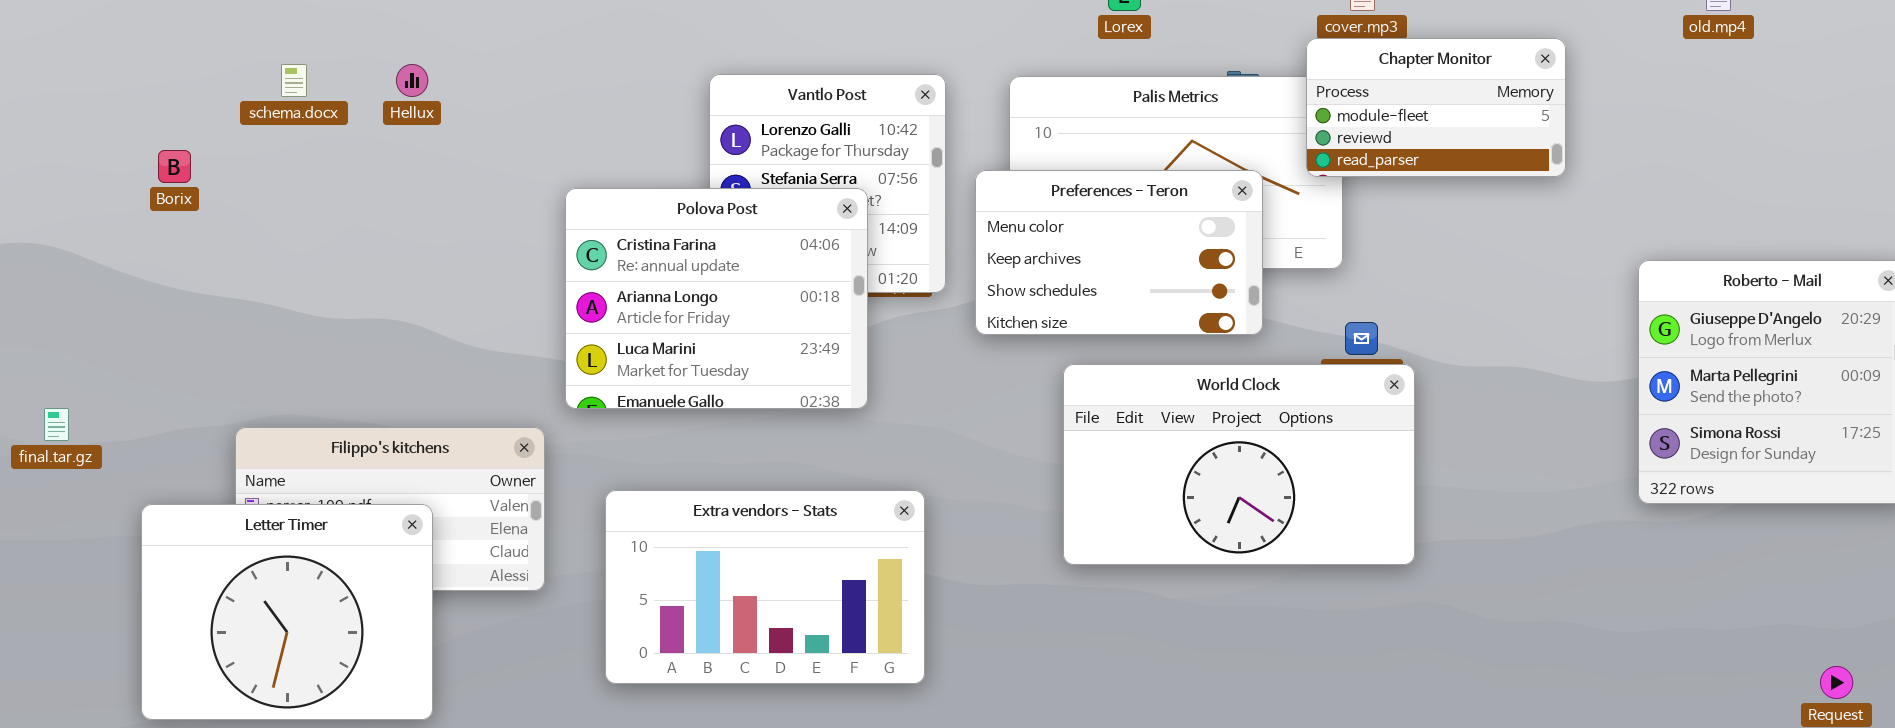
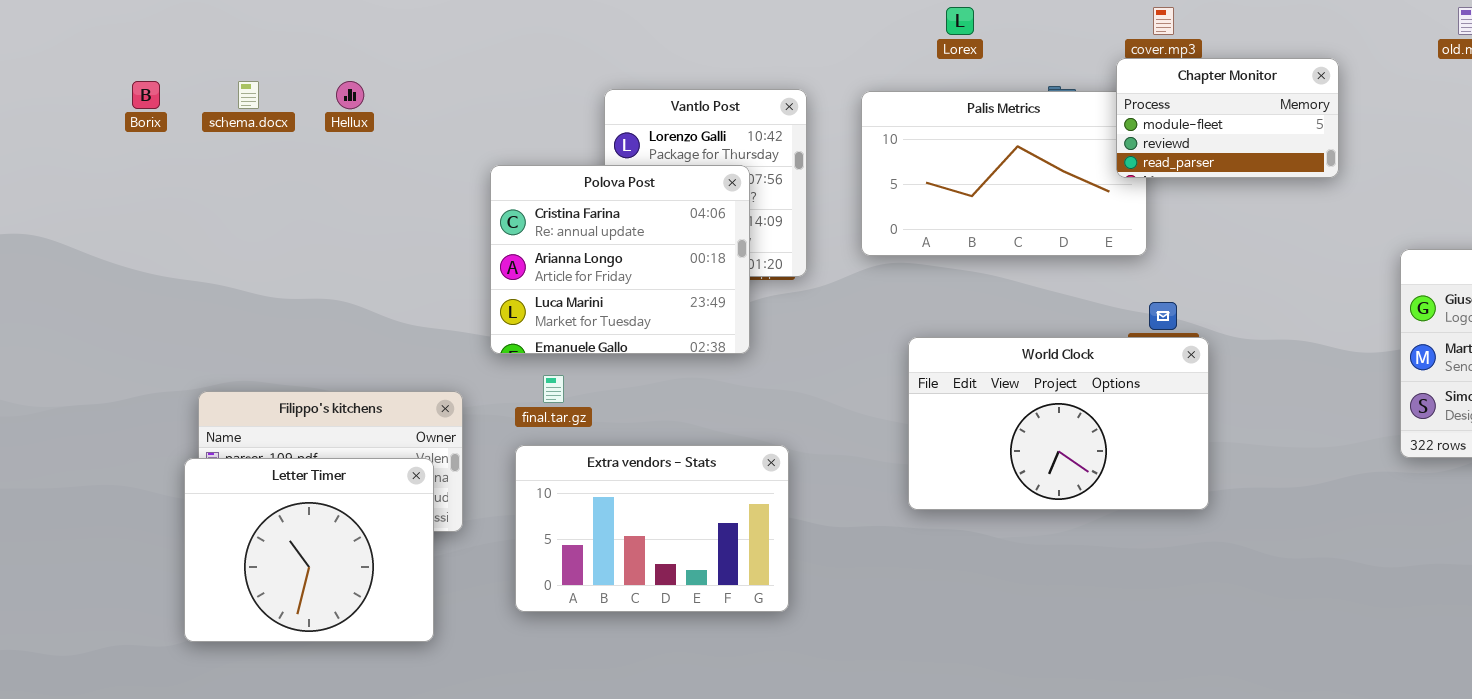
Borix: [158,150,191,183] -> [132,81,160,109], moved
Preferences - Teron: [975,170,1263,335] -> none, closed
Polova Post: [565,188,868,409] -> [490,165,750,354], moved
final.tar.gz: [44,408,69,441] -> [543,375,564,403], moved
Letter Timer: [141,504,433,720] -> [184,458,434,642], moved

